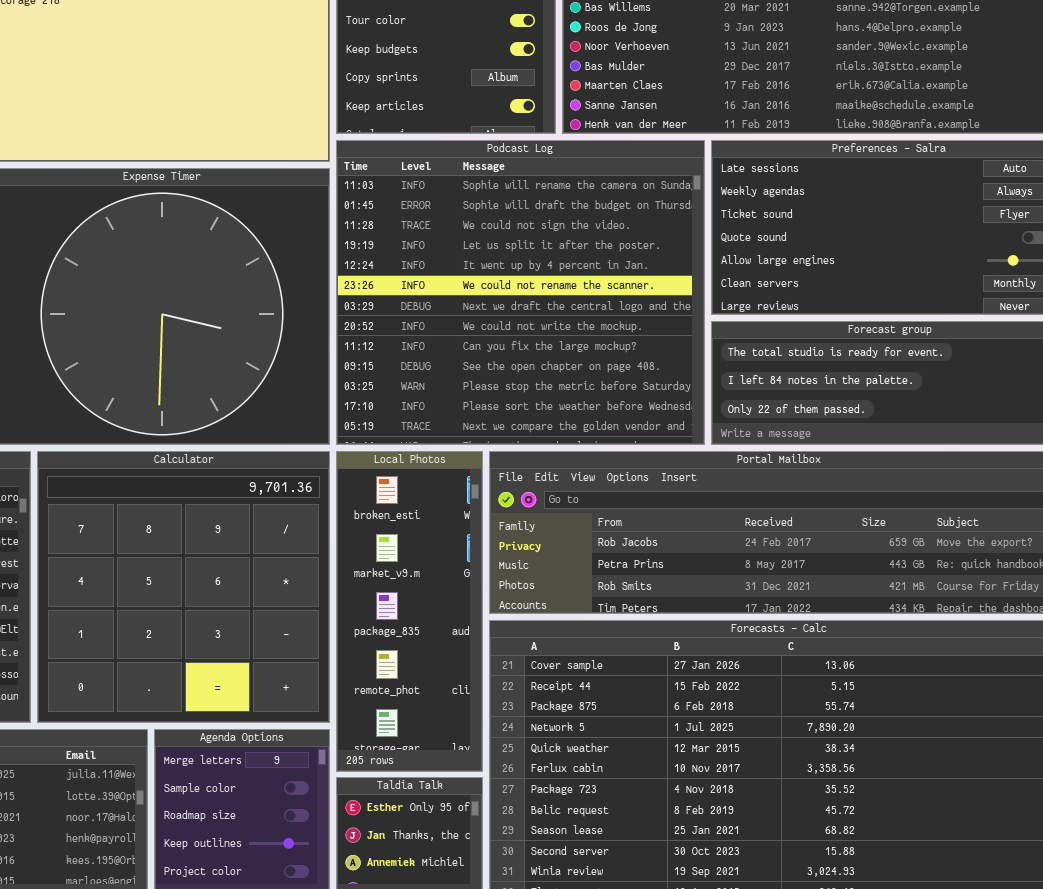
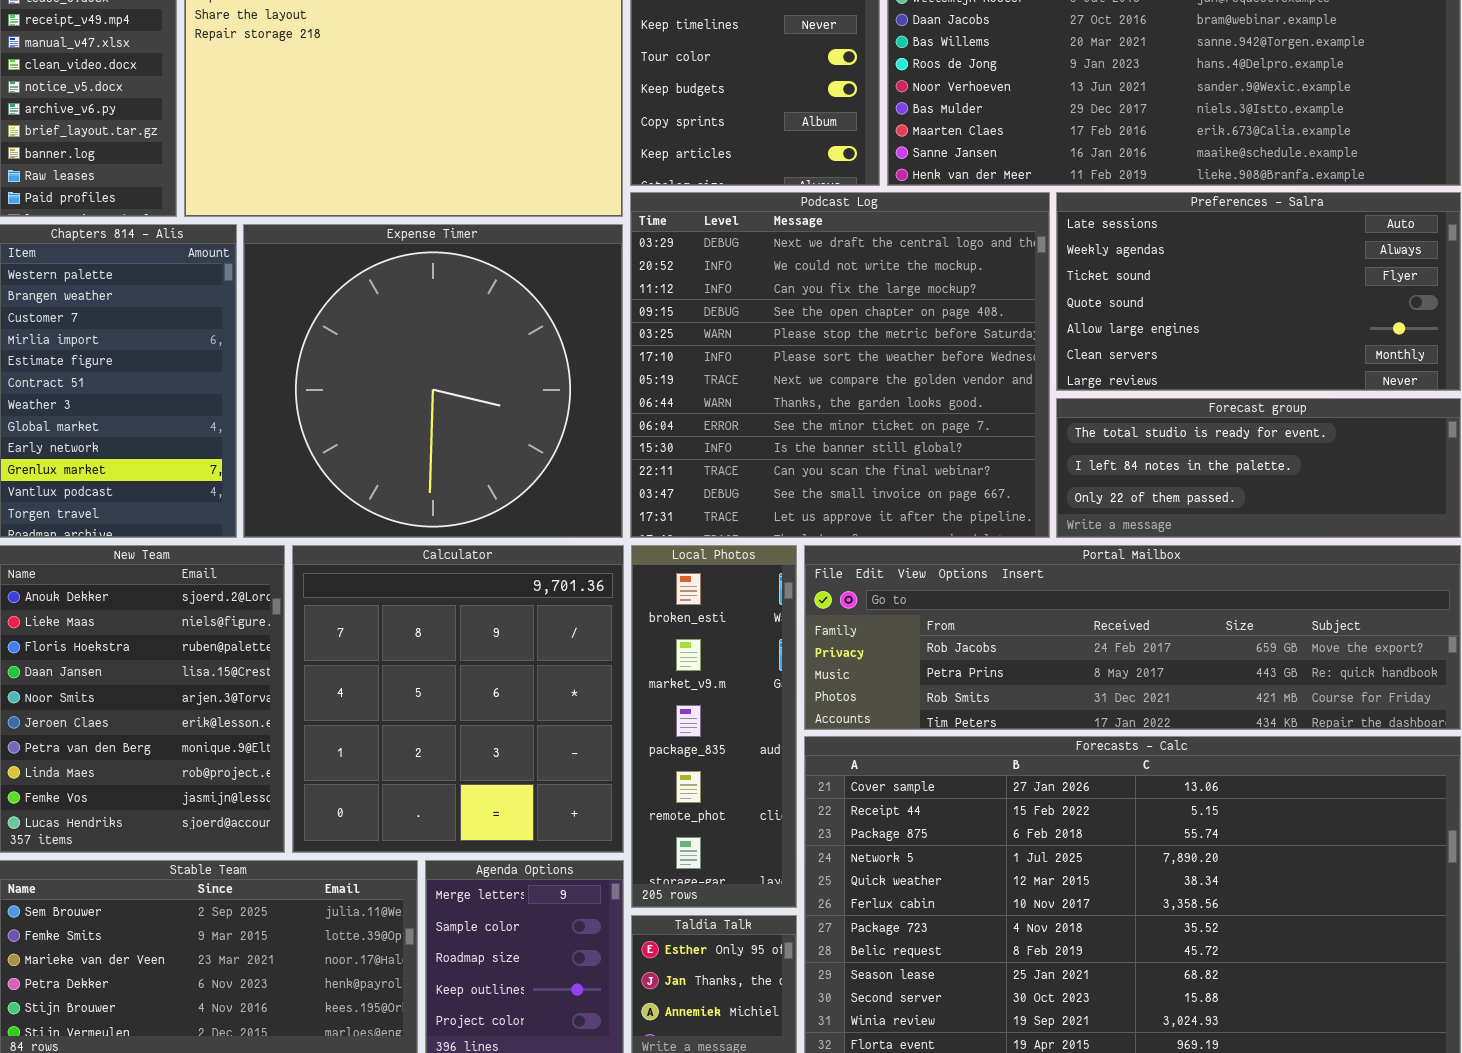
Podcast Log: [336,140,705,445] -> [630,192,1050,538], scrolled down 6 rows

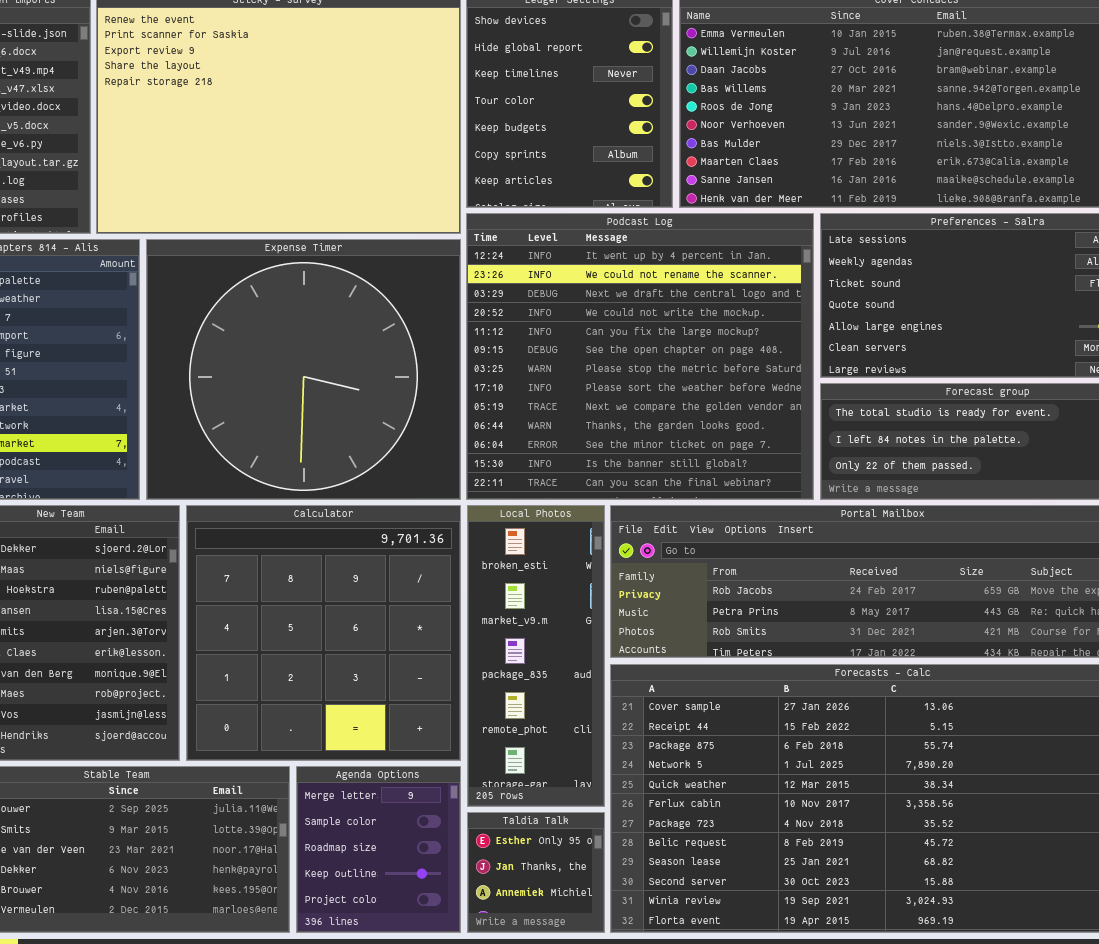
Podcast Log: [630,192,1050,538] -> [466,213,814,500], scrolled up 2 rows

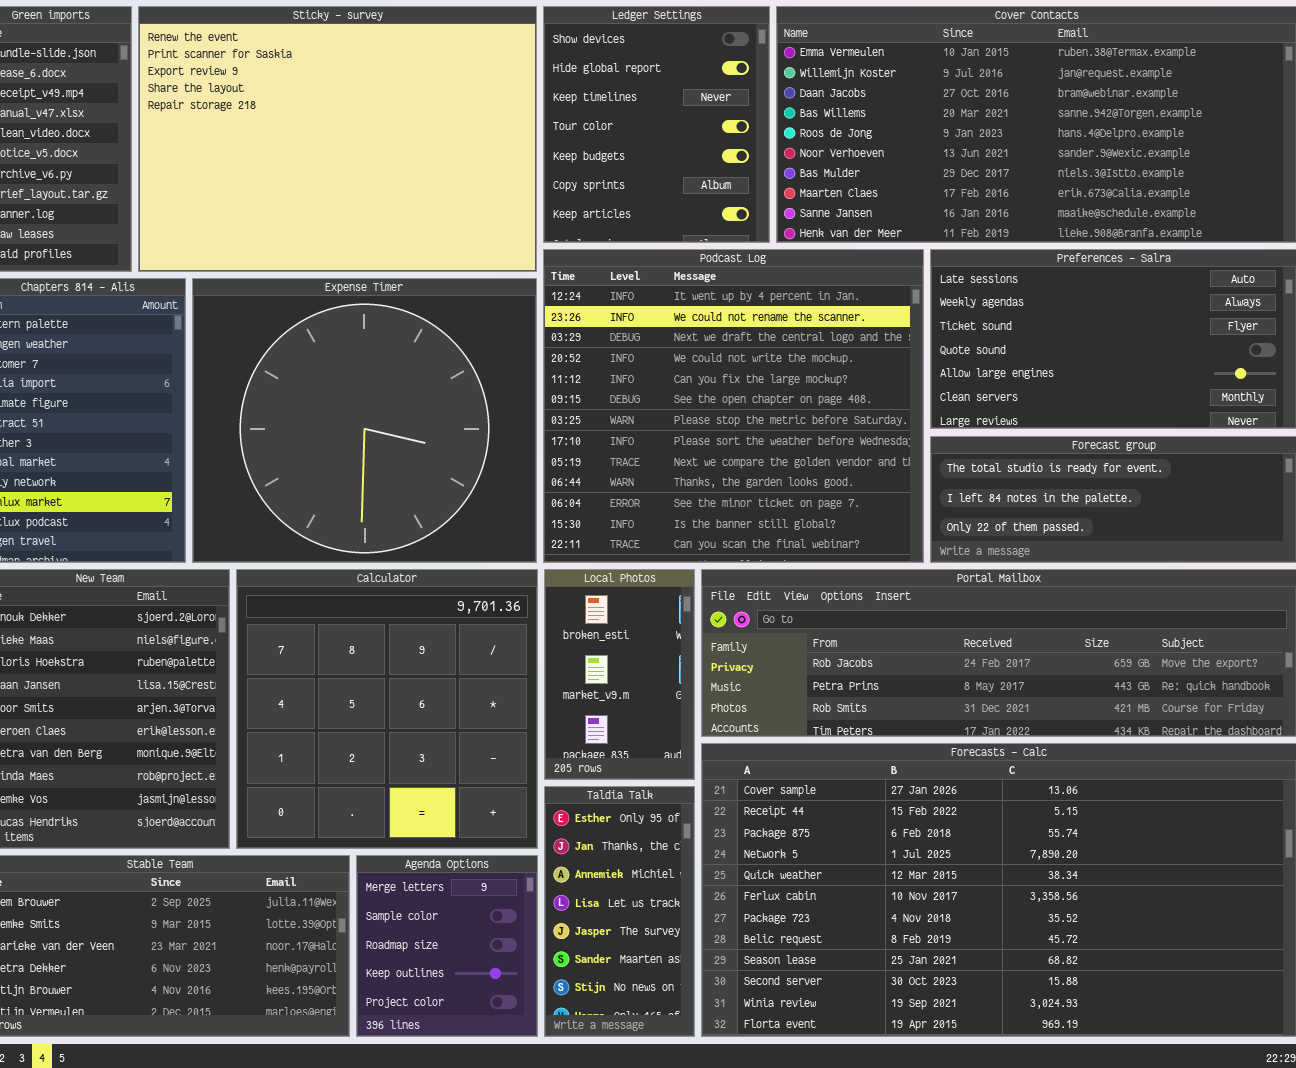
Local Photos: [467,505,605,807] -> [544,569,695,780], resized
Taldia Talk: [467,812,605,933] -> [544,786,695,1037], resized

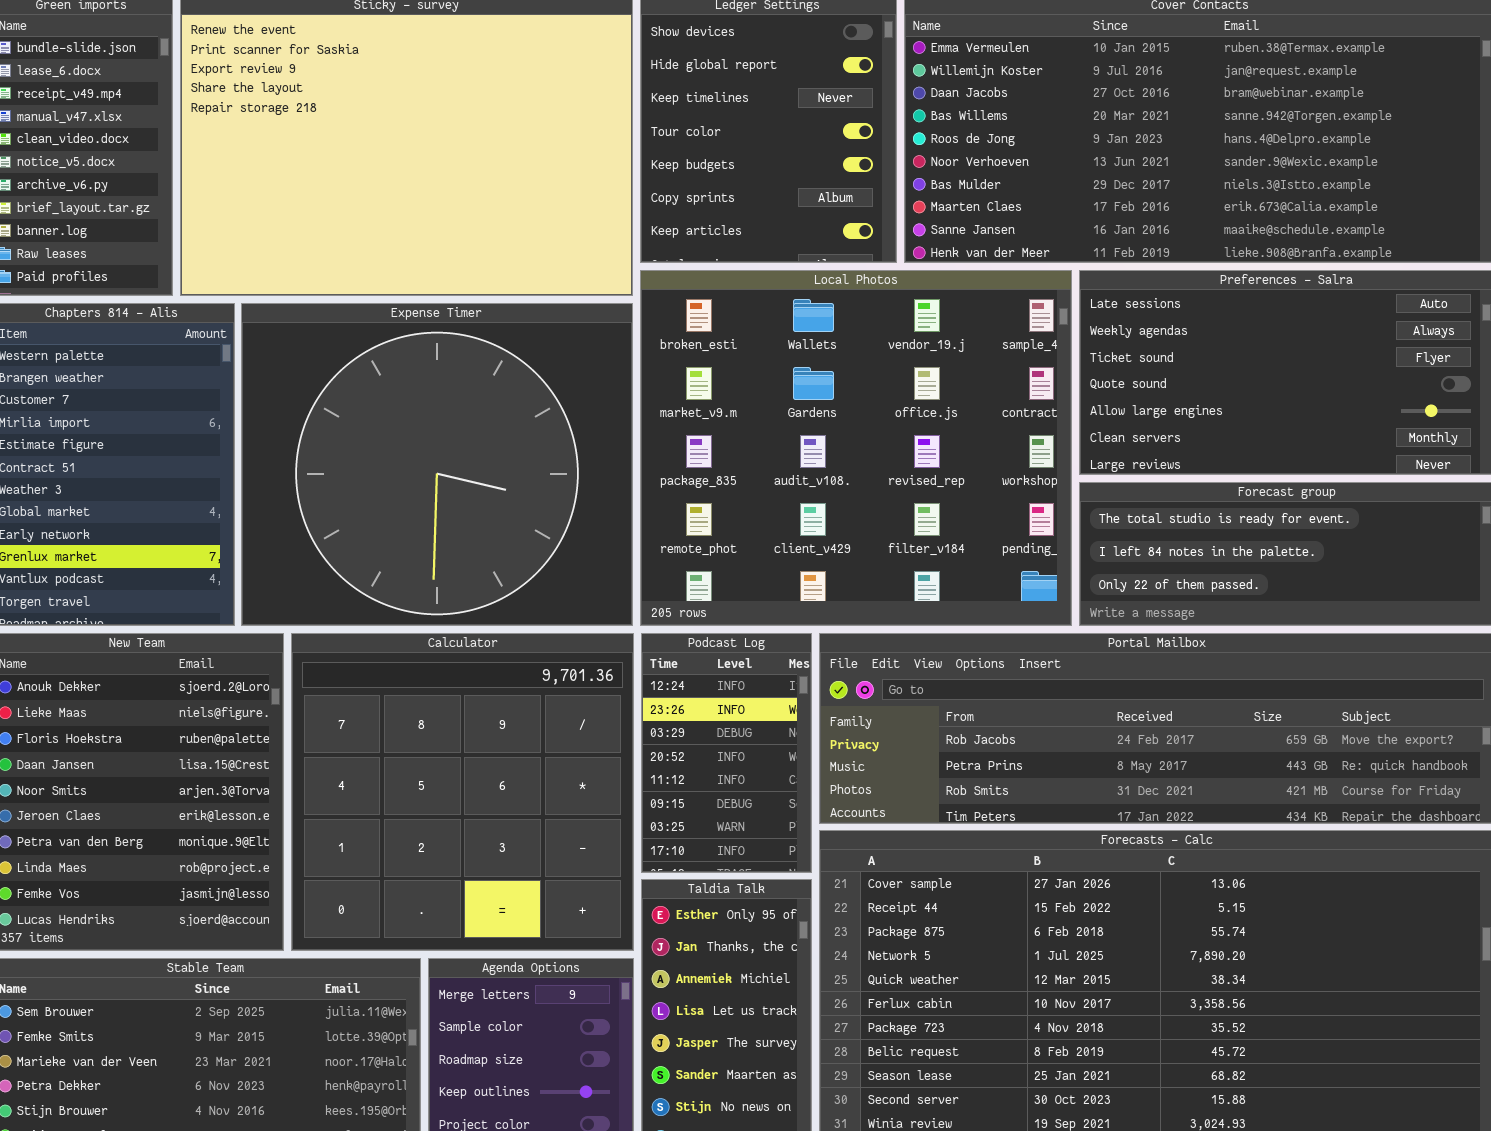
Podcast Log: [543,249,924,563] -> [641,633,812,873], moved, resized
Local Photos: [544,569,695,780] -> [640,270,1072,626], moved, resized

